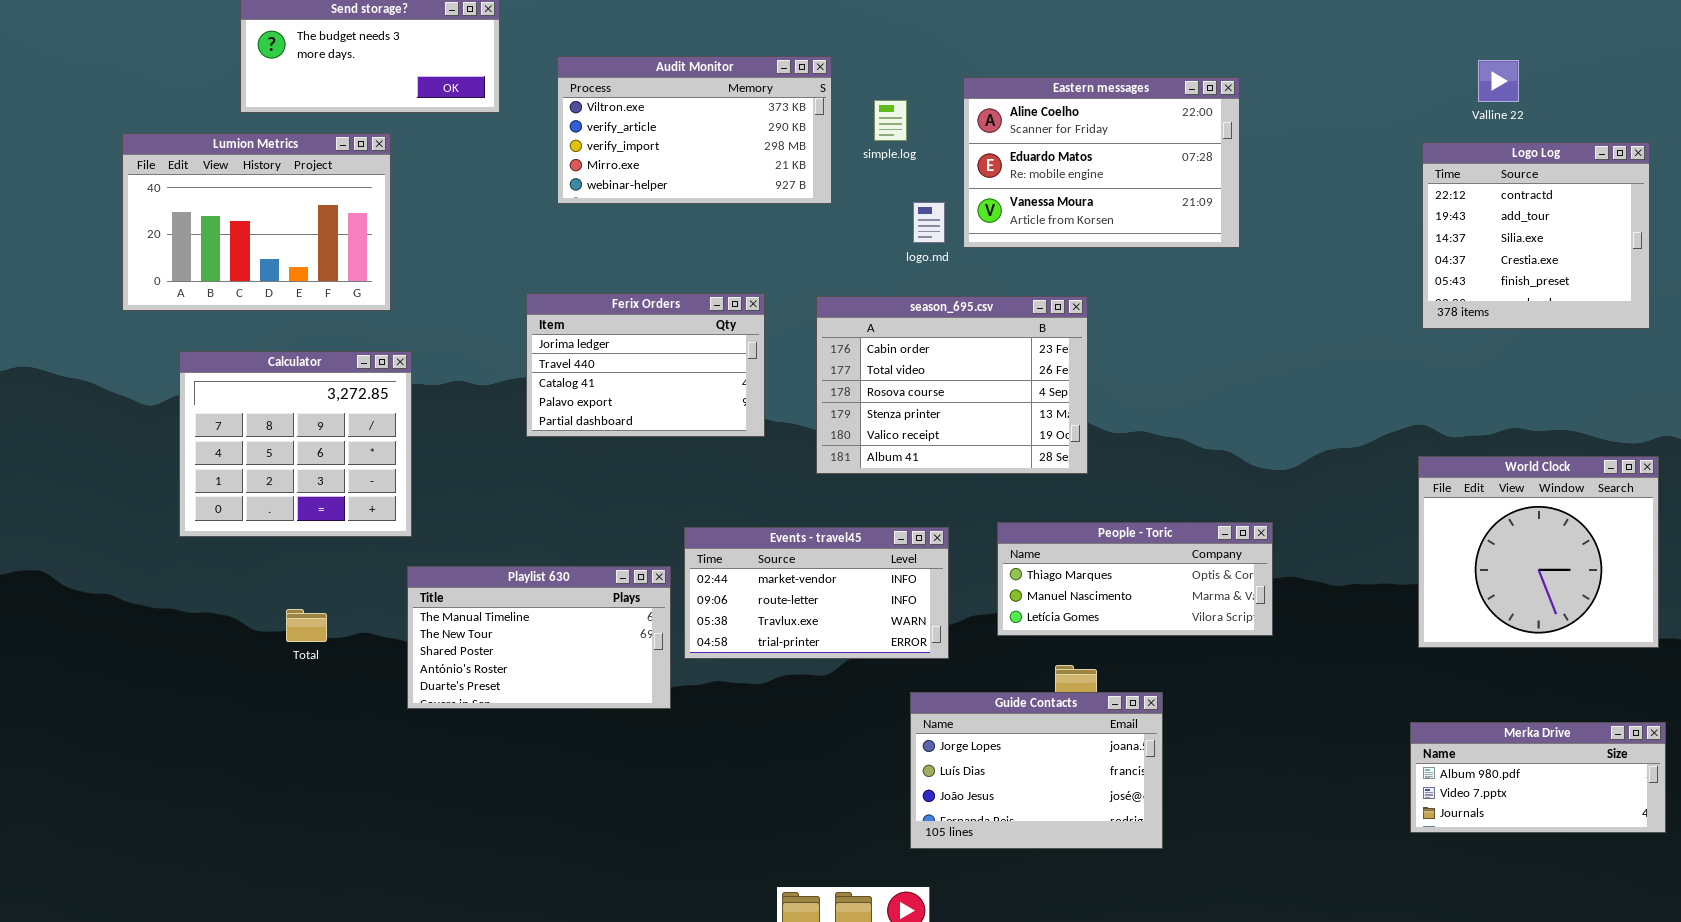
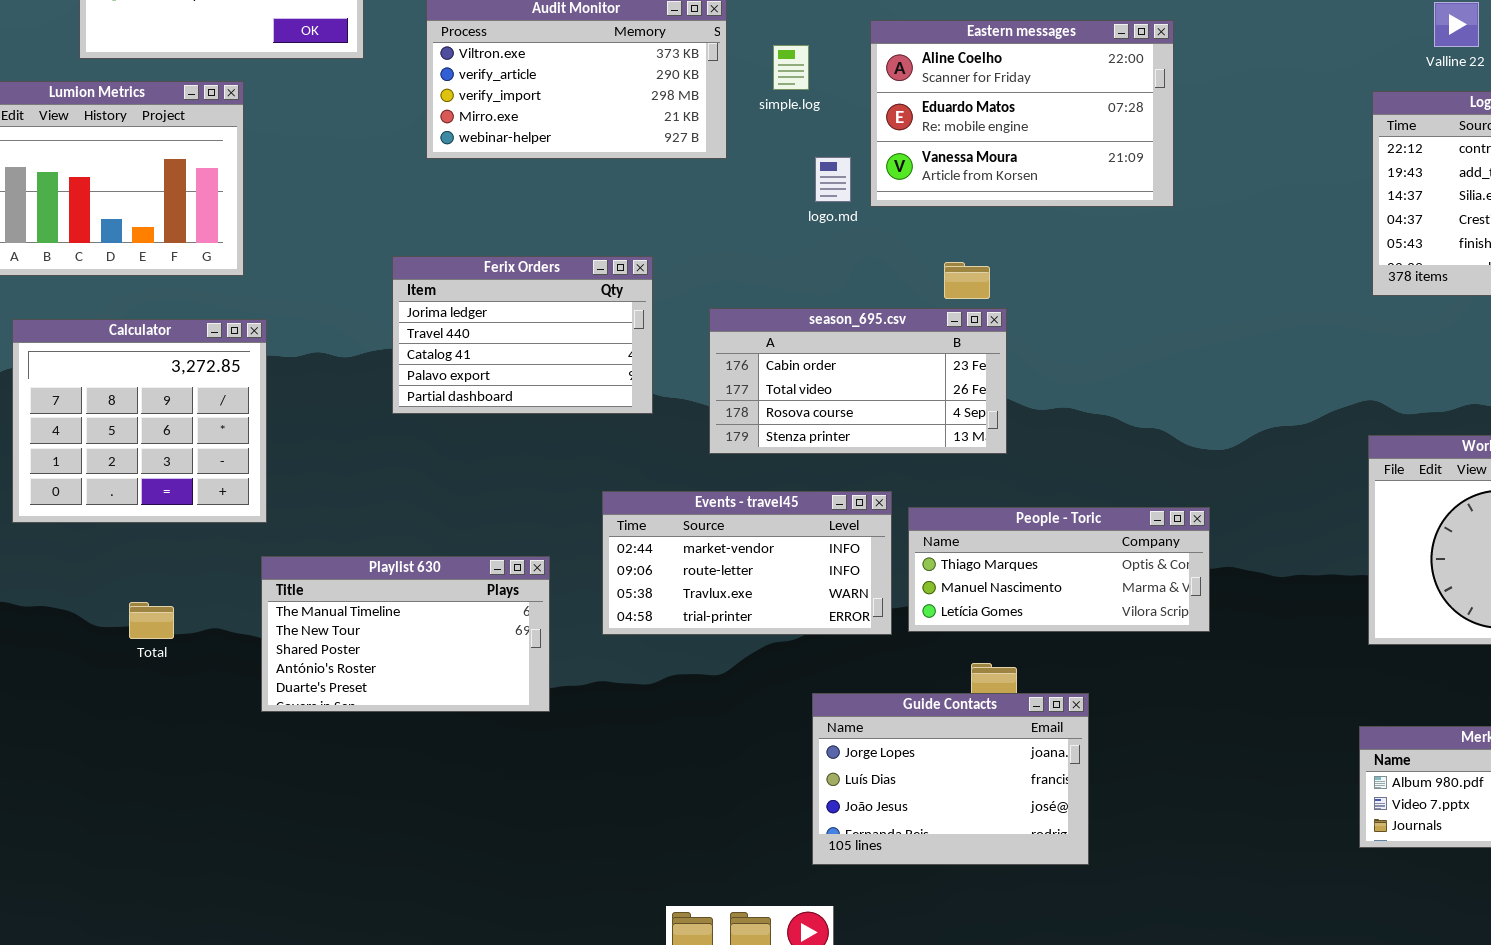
season_695.csv: [816,296,1088,474] -> [709,308,1007,454], resized
Events - travel45: [684,527,949,659] -> [602,491,892,635], moved

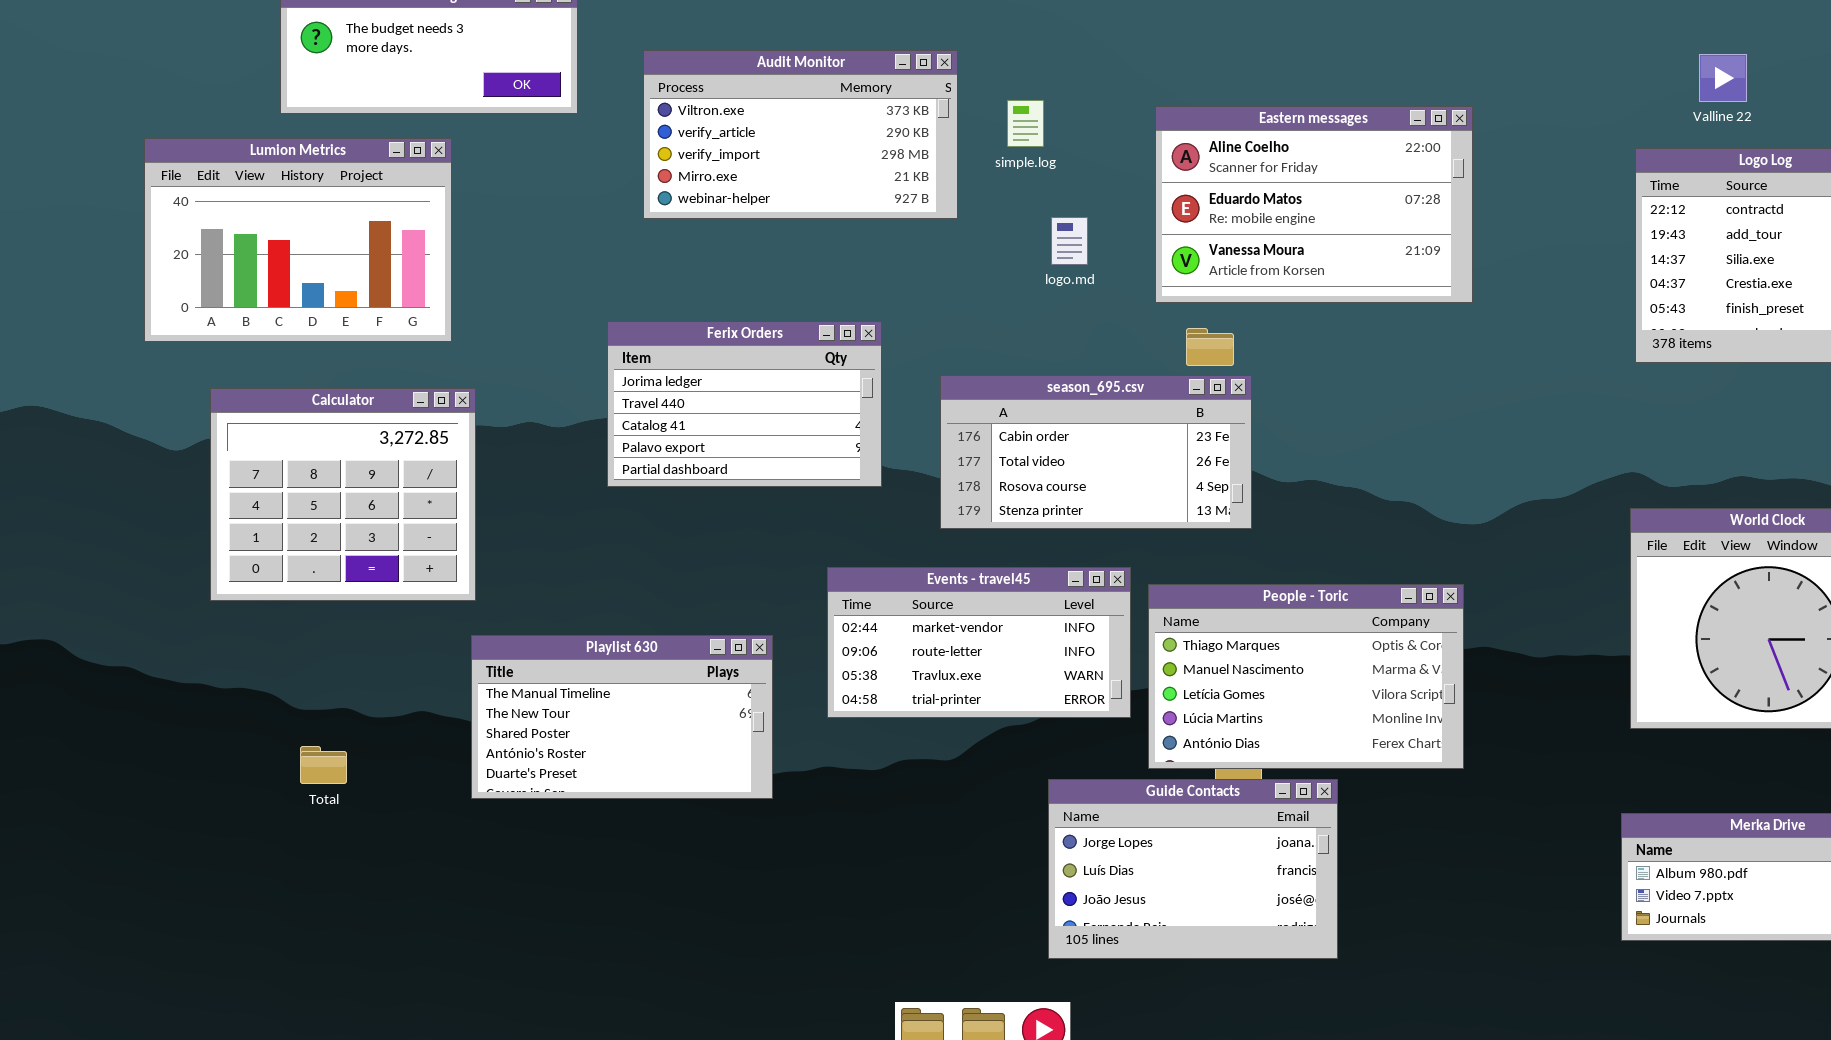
Eastern messages: [870,20,1174,207] -> [1155,106,1473,303], moved
People - Toric: [908,507,1210,632] -> [1148,584,1464,769], resized
Total: [129,602,174,639] -> [300,746,347,784], moved

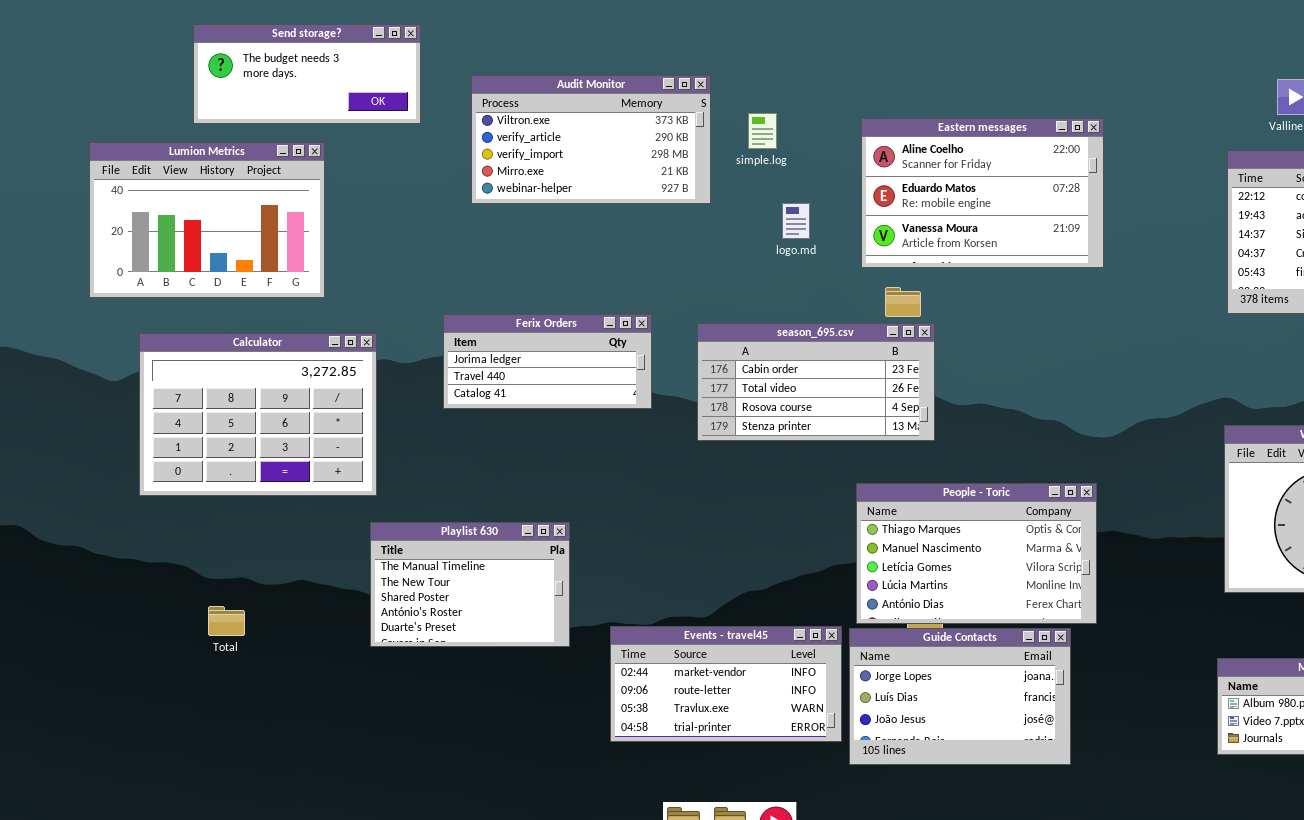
Ferix Orders: [607,321,882,487] -> [443,314,652,409], resized
Calculator: [210,388,476,601] -> [139,333,377,496], resized
Events - travel45: [827,567,1131,718] -> [610,626,842,742], moved
Playlist 630: [471,635,773,799] -> [370,522,570,647], resized
Guide Contacts: [1048,779,1338,959] -> [849,628,1071,765], moved

